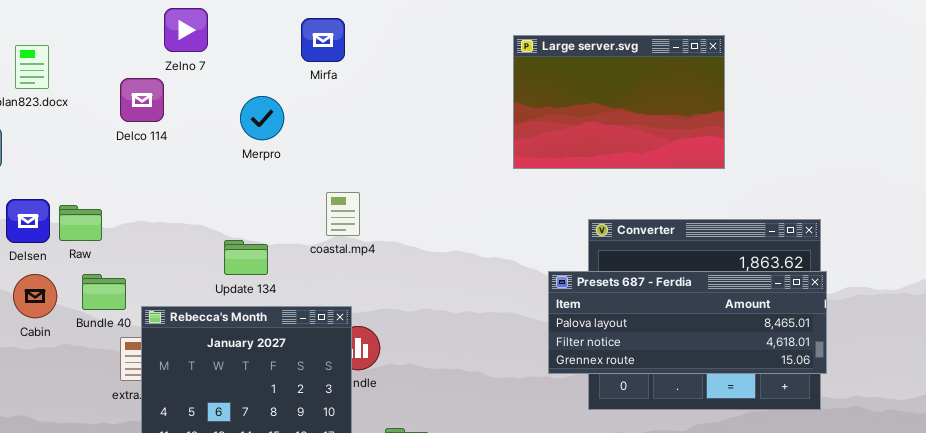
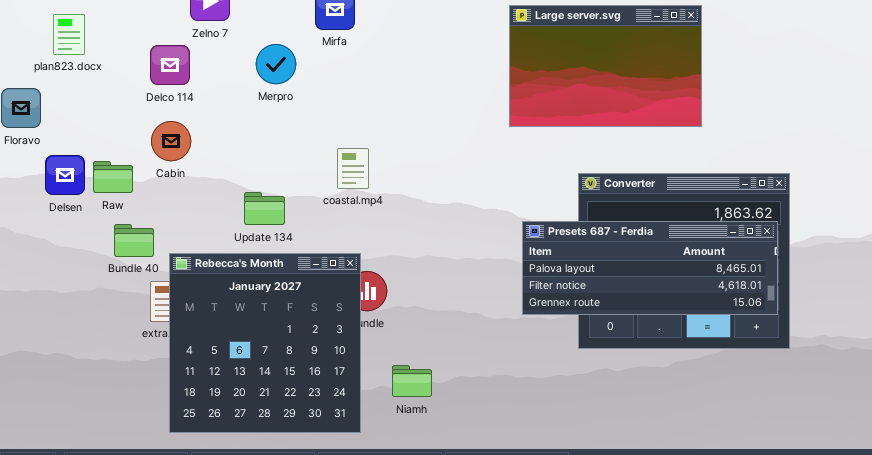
Merpro: [240,96,284,140] -> [256,44,296,84], moved
Presets 687 - Ferdia: [548,271,827,374] -> [522,221,778,315], moved
Cabin: [13,274,57,318] -> [151,121,191,161], moved

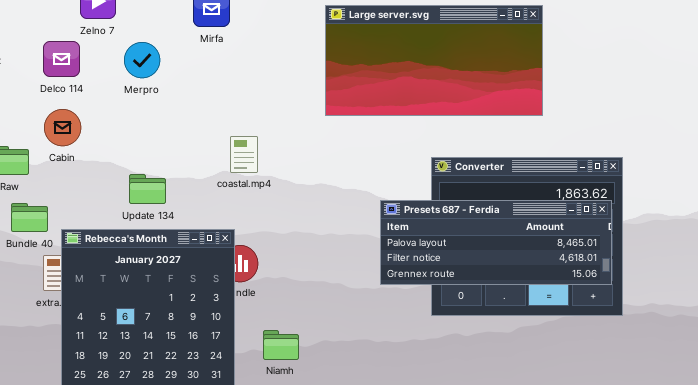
Large server.svg: [509,5,702,127] -> [325,5,543,116], resized
Merpro: [256,44,296,84] -> [124,42,160,78], moved
coastal.mp4: [337,148,369,189] -> [230,136,258,173], moved

